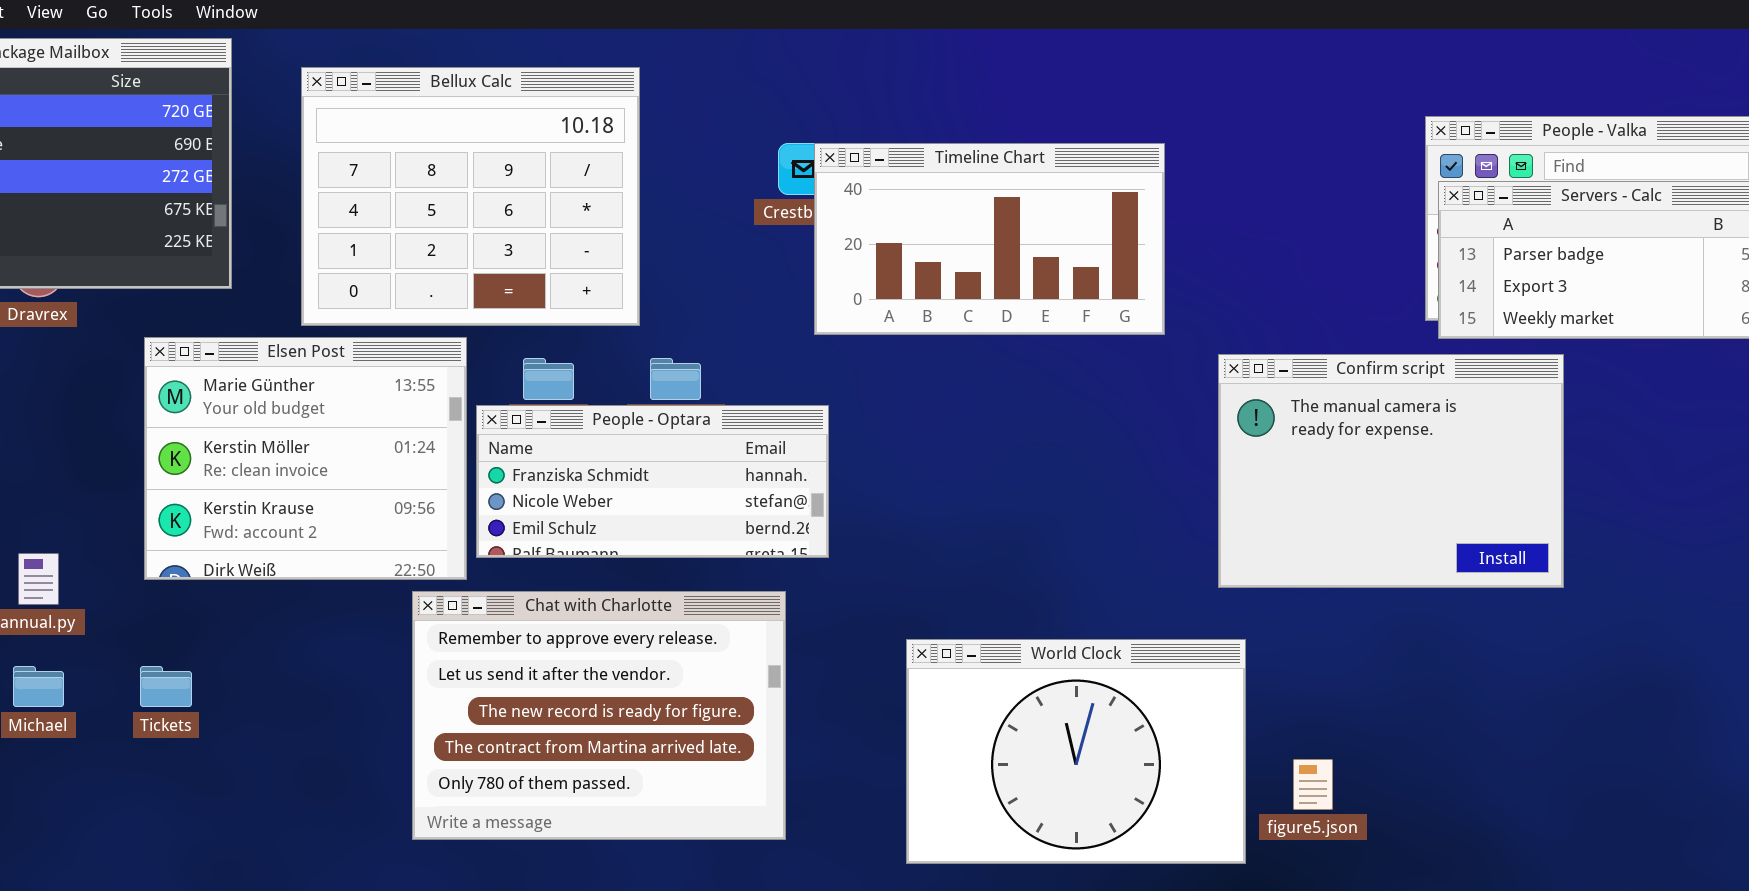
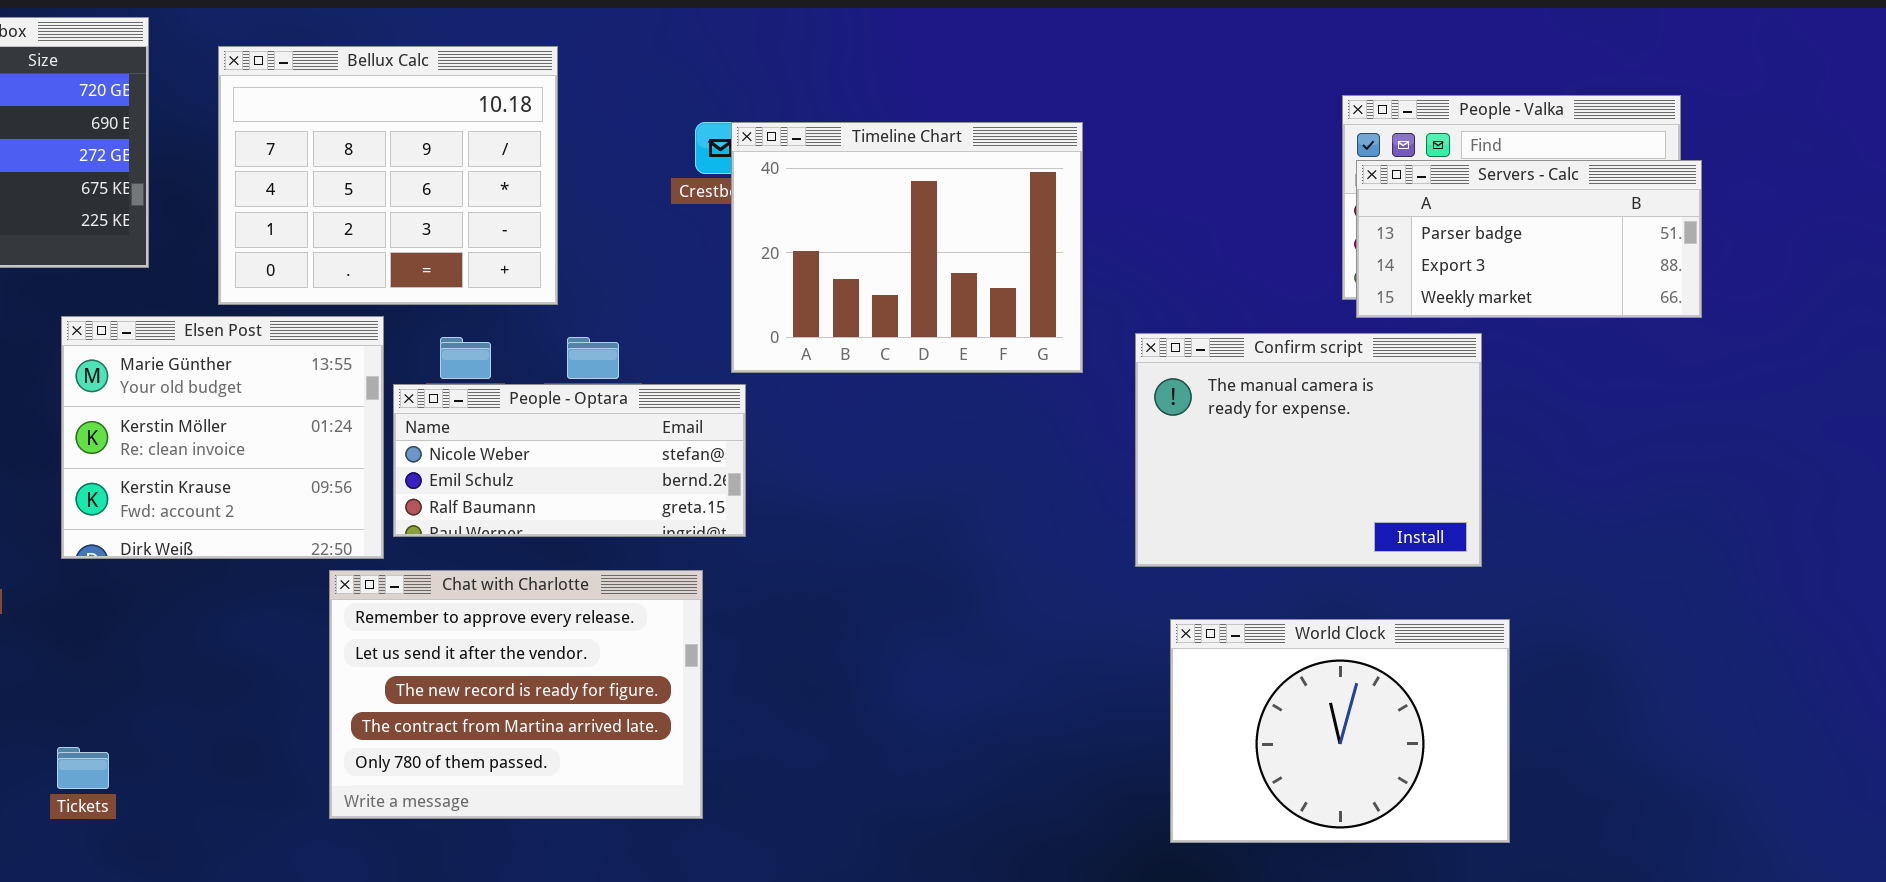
Timeline Chart: [814,143,1165,335] -> [731,122,1083,373], resized
People - Optara: [476,405,829,558] -> [393,384,746,537], scrolled down 1 row
World Clock: [906,639,1246,864] -> [1170,619,1510,843], moved
Tickets: [140,666,192,707] -> [57,747,109,789], moved

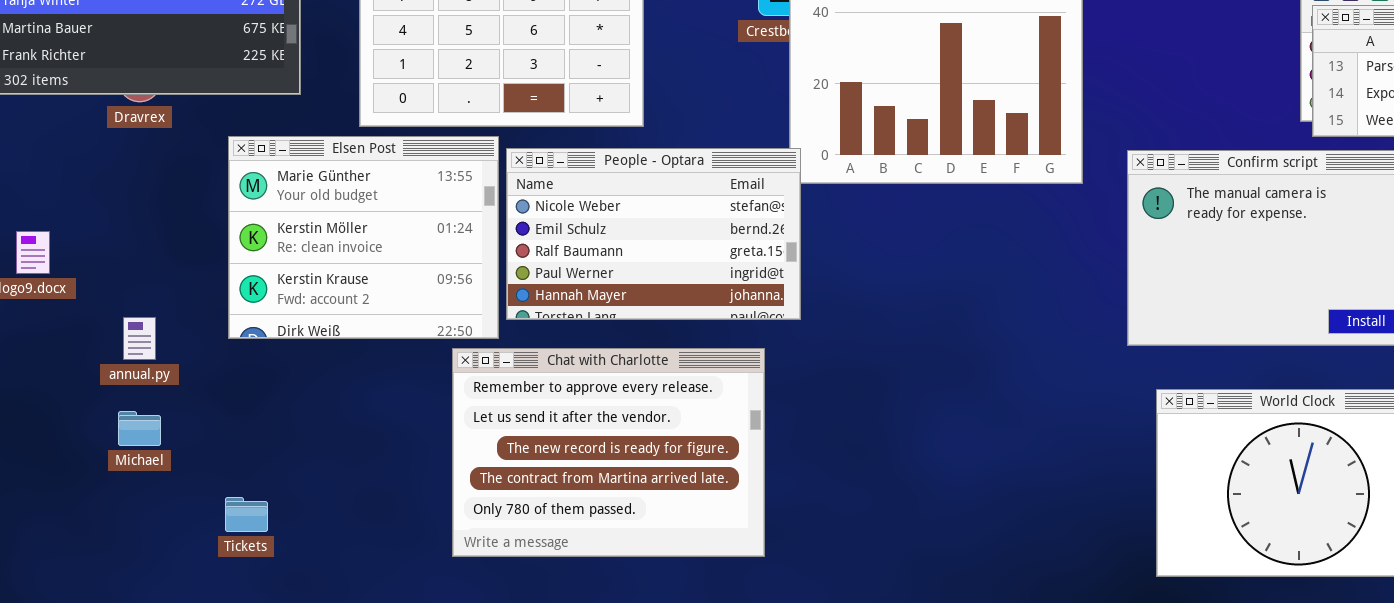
People - Optara: [393,384,746,537] -> [506,148,801,320], resized

